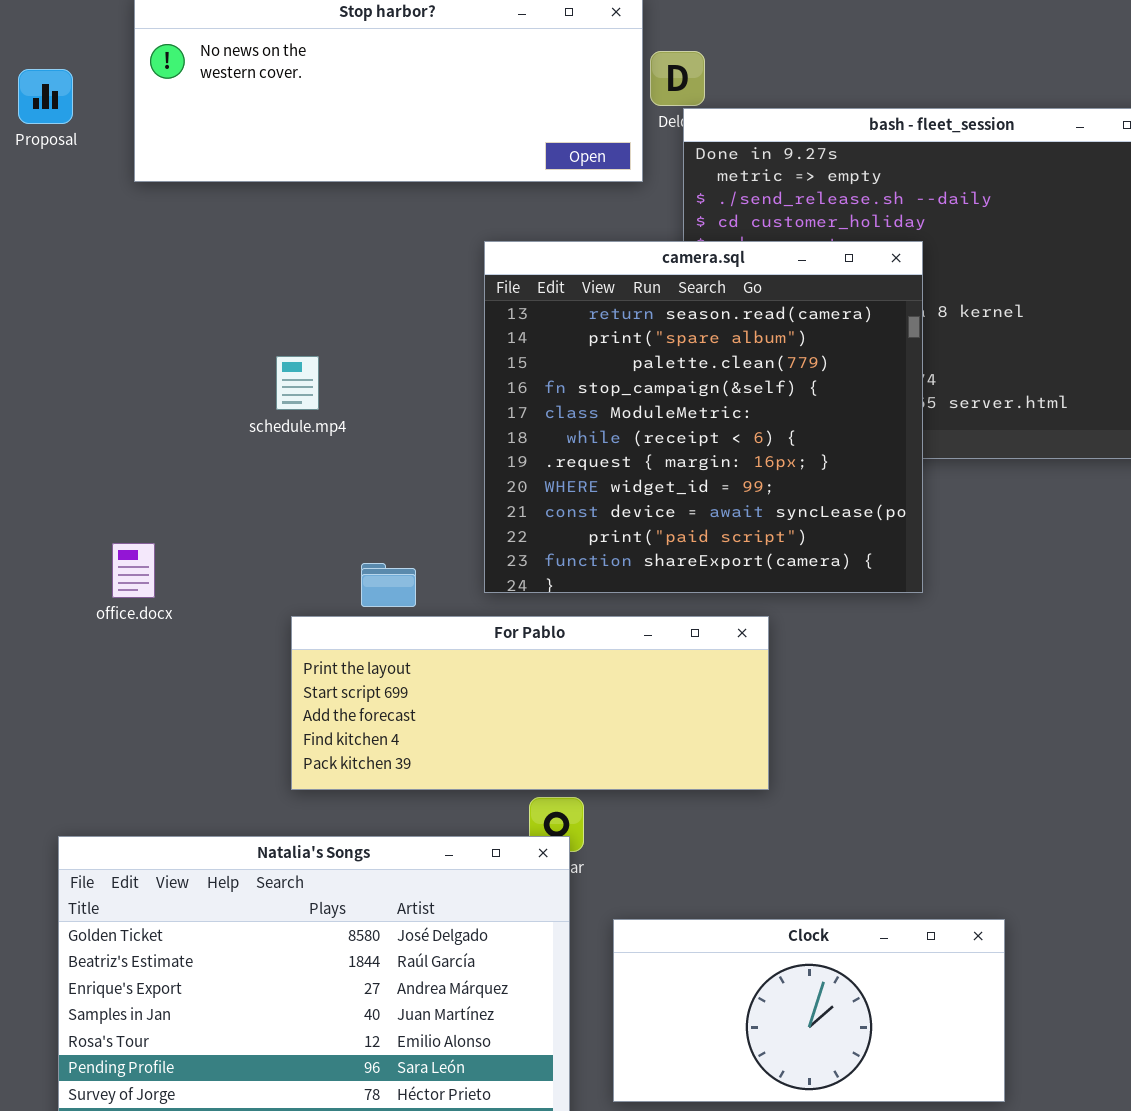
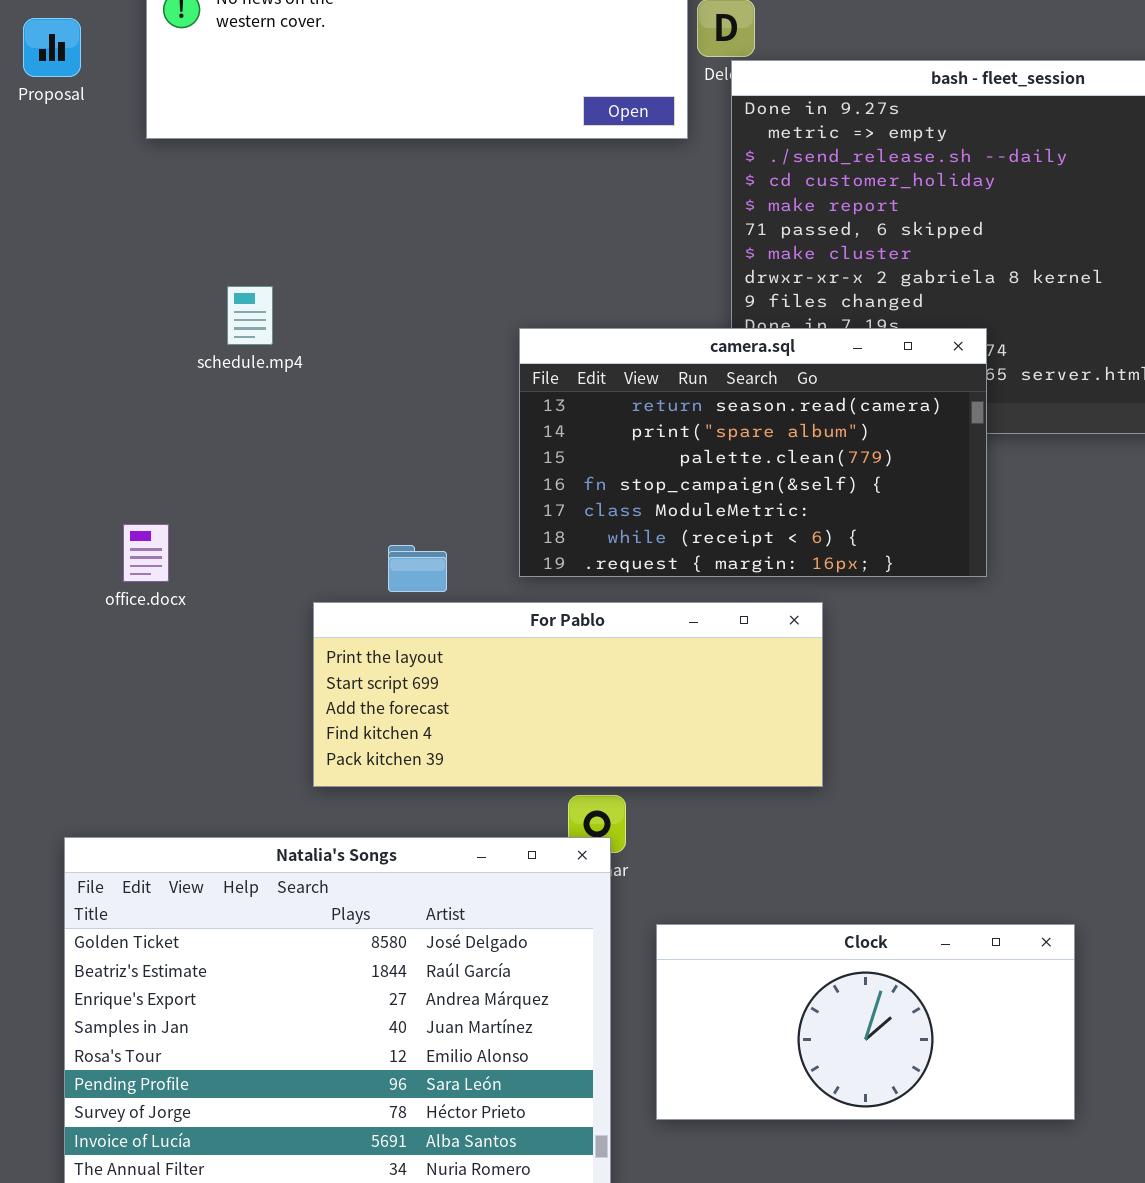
camera.sql: [484,241,923,593] -> [519,328,987,577], resized
schedule.mp4: [276,356,319,410] -> [227,286,273,345], moved

